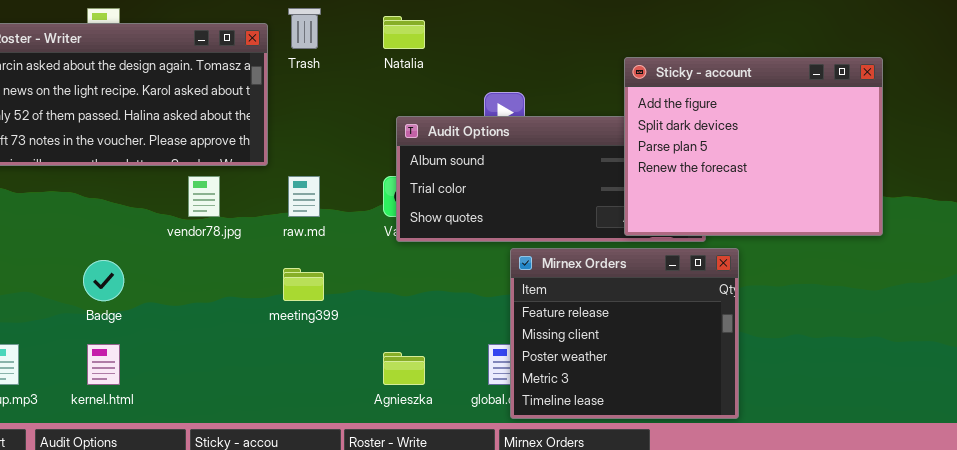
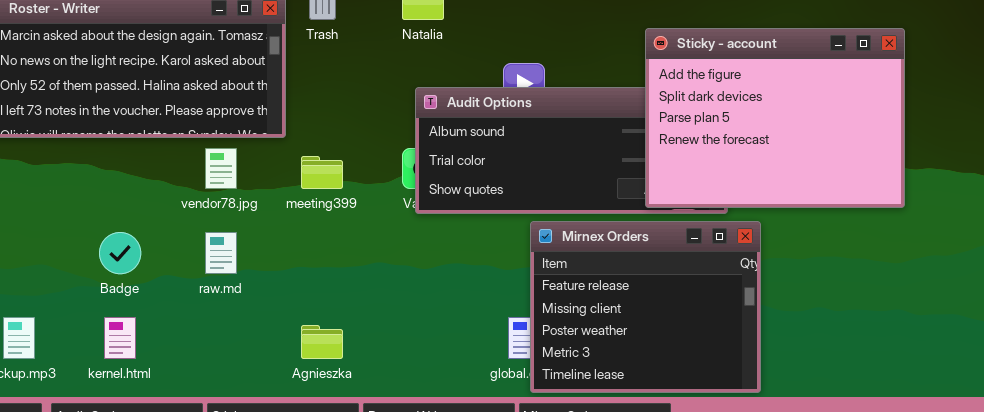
raw.md: [288,176,320,217] -> [205,232,237,274], moved
meeting399: [283,268,324,301] -> [301,156,343,189], moved
Agnieszka: [383,352,425,385] -> [301,325,343,359], moved

